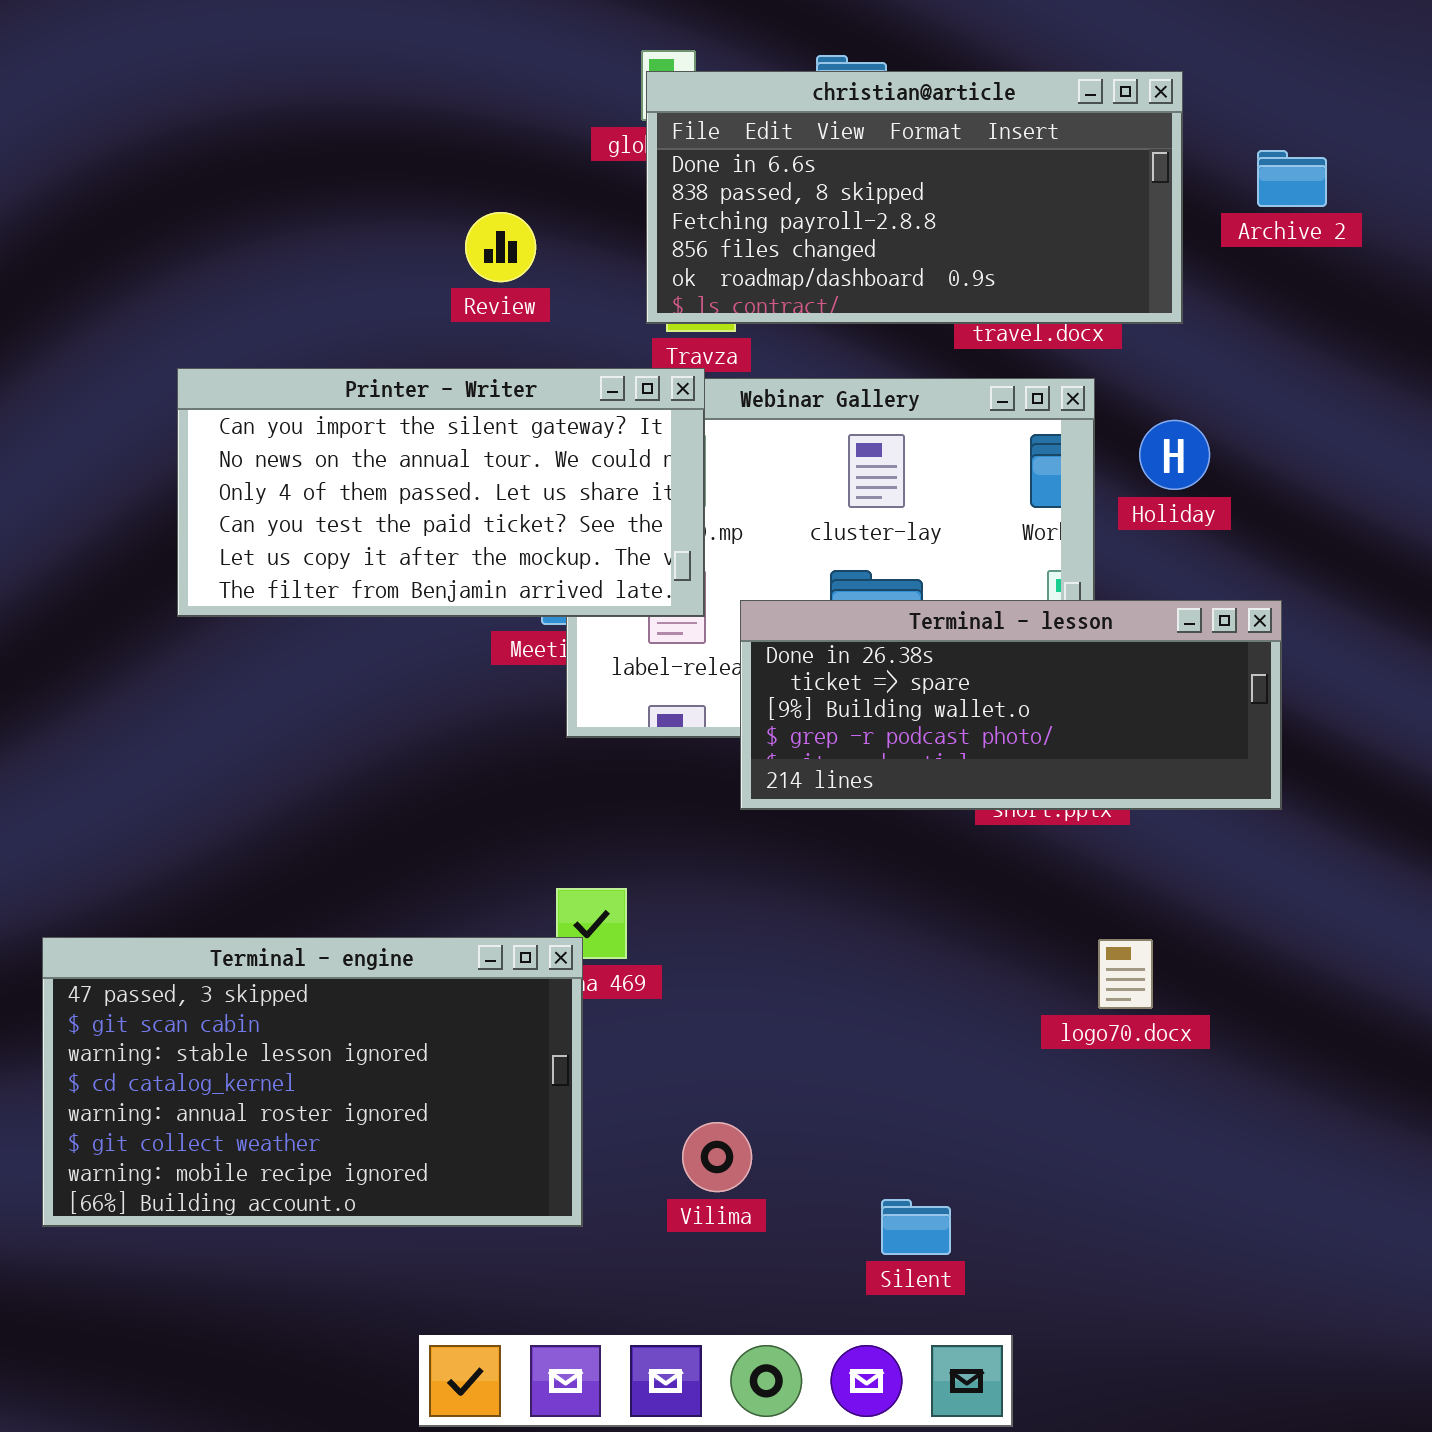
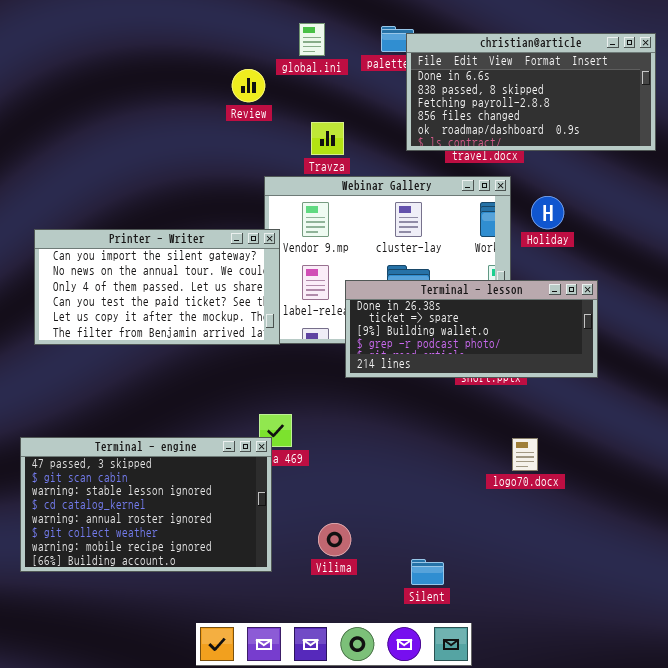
christian@article: [646,71,1183,324] -> [406,33,656,151], moved
Review: [465,212,536,282] -> [232,69,265,102], moved
Printer - Writer: [177,368,705,617] -> [34,229,280,345], moved

